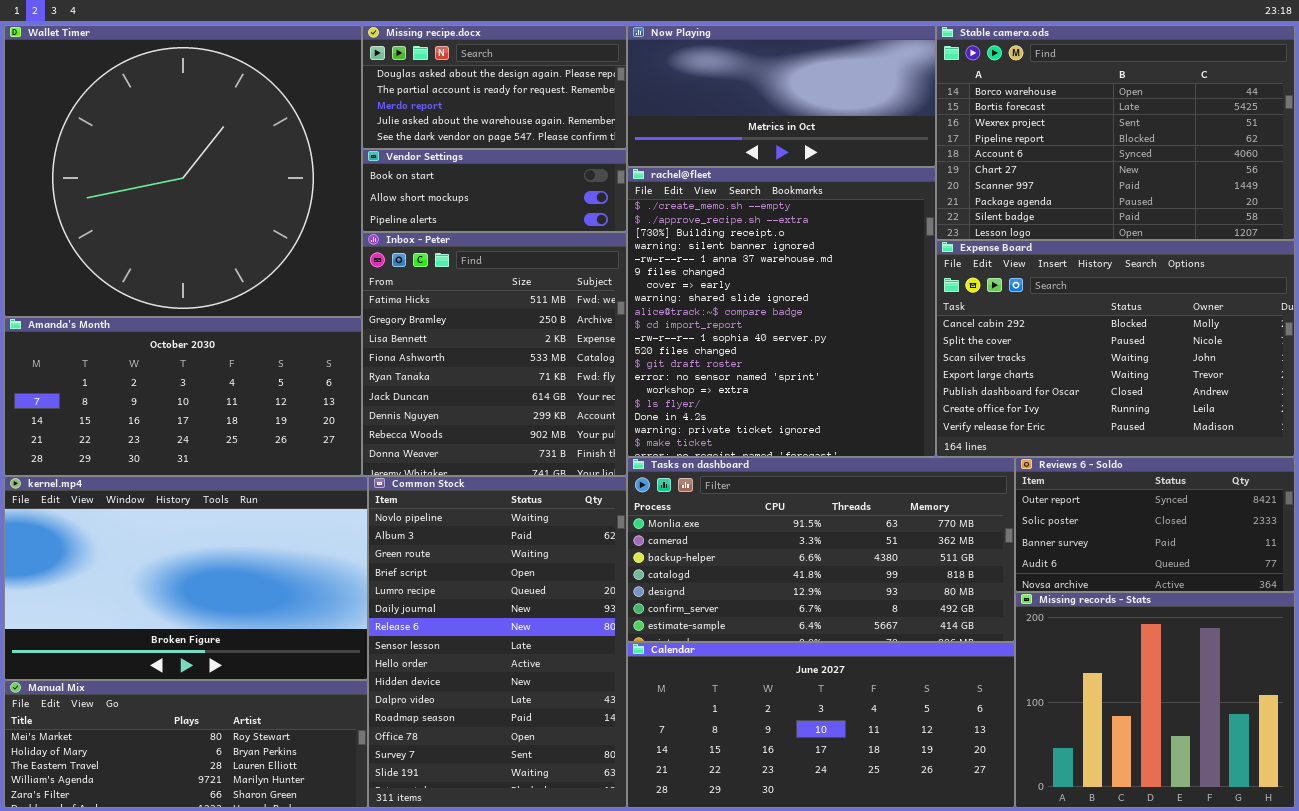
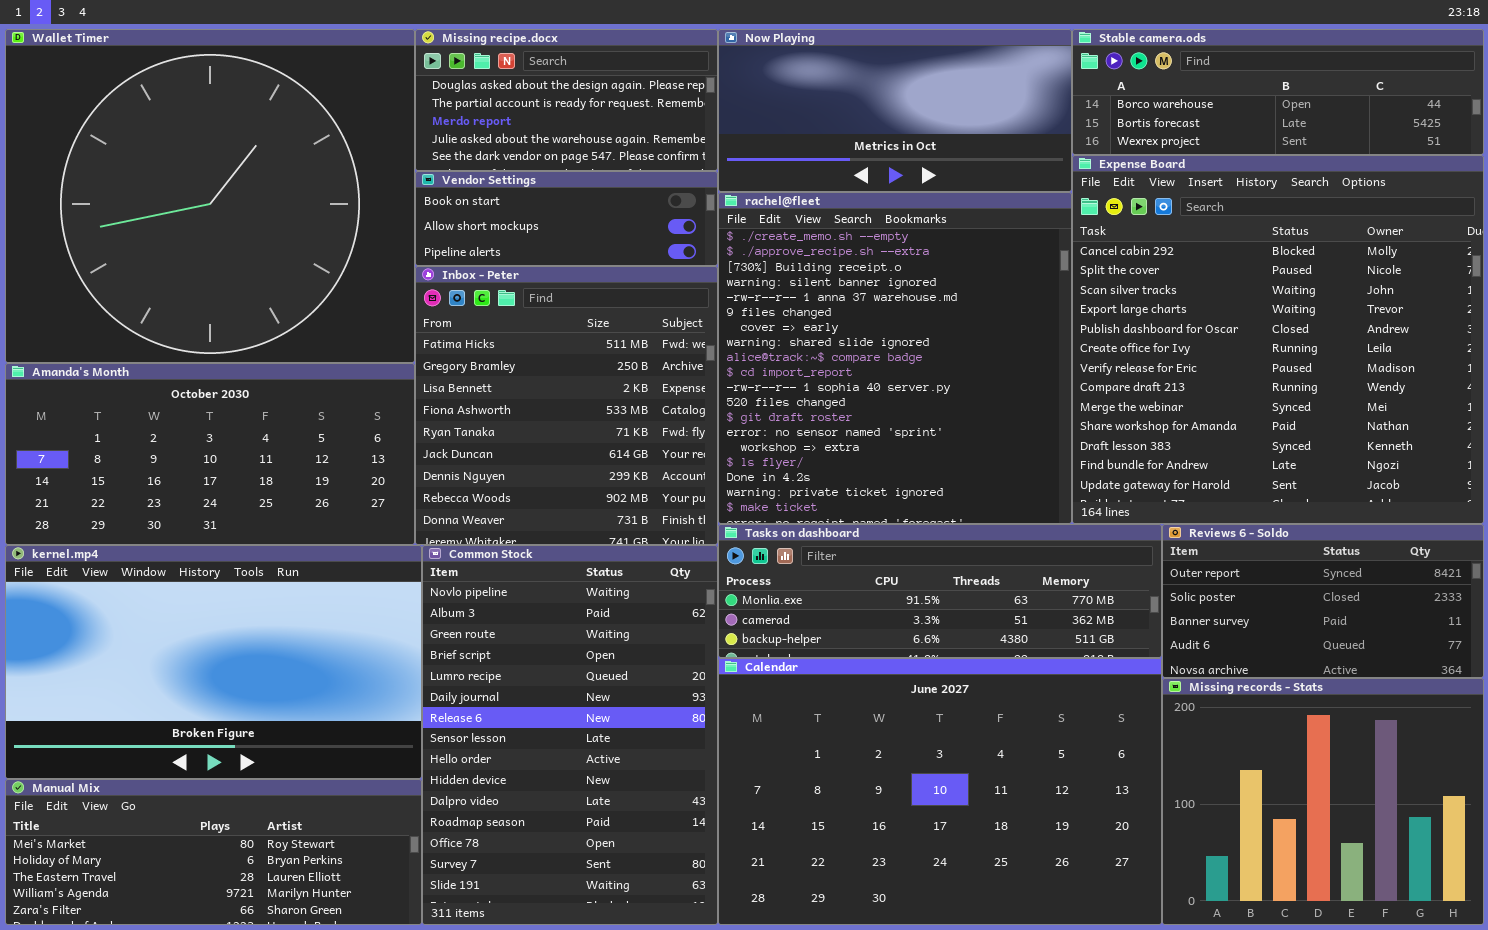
Stable camera.ods: [936,25,1295,240] -> [1072,29,1484,155], resized
Expense Board: [936,240,1295,457] -> [1072,155,1484,524], resized
Tasks on dashboard: [627,457,1015,642] -> [718,524,1162,658], resized
Calendar: [627,642,1015,808] -> [718,658,1162,925], resized

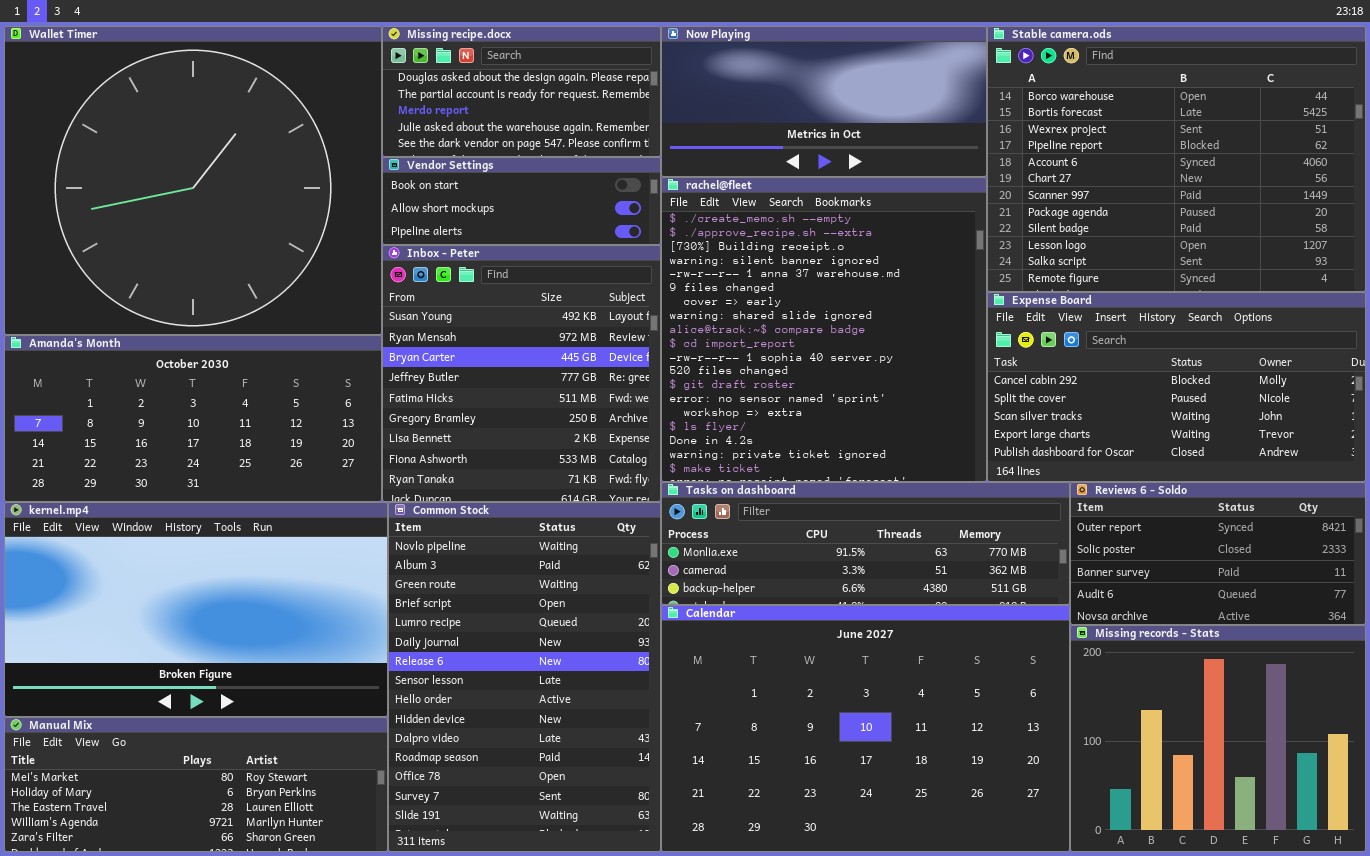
Stable camera.ods: [1072,29,1484,155] -> [987,26,1366,292], resized
Expense Board: [1072,155,1484,524] -> [987,292,1366,482], resized
Inbox - Peter: [415,266,718,545] -> [382,245,661,502], scrolled up 4 rows

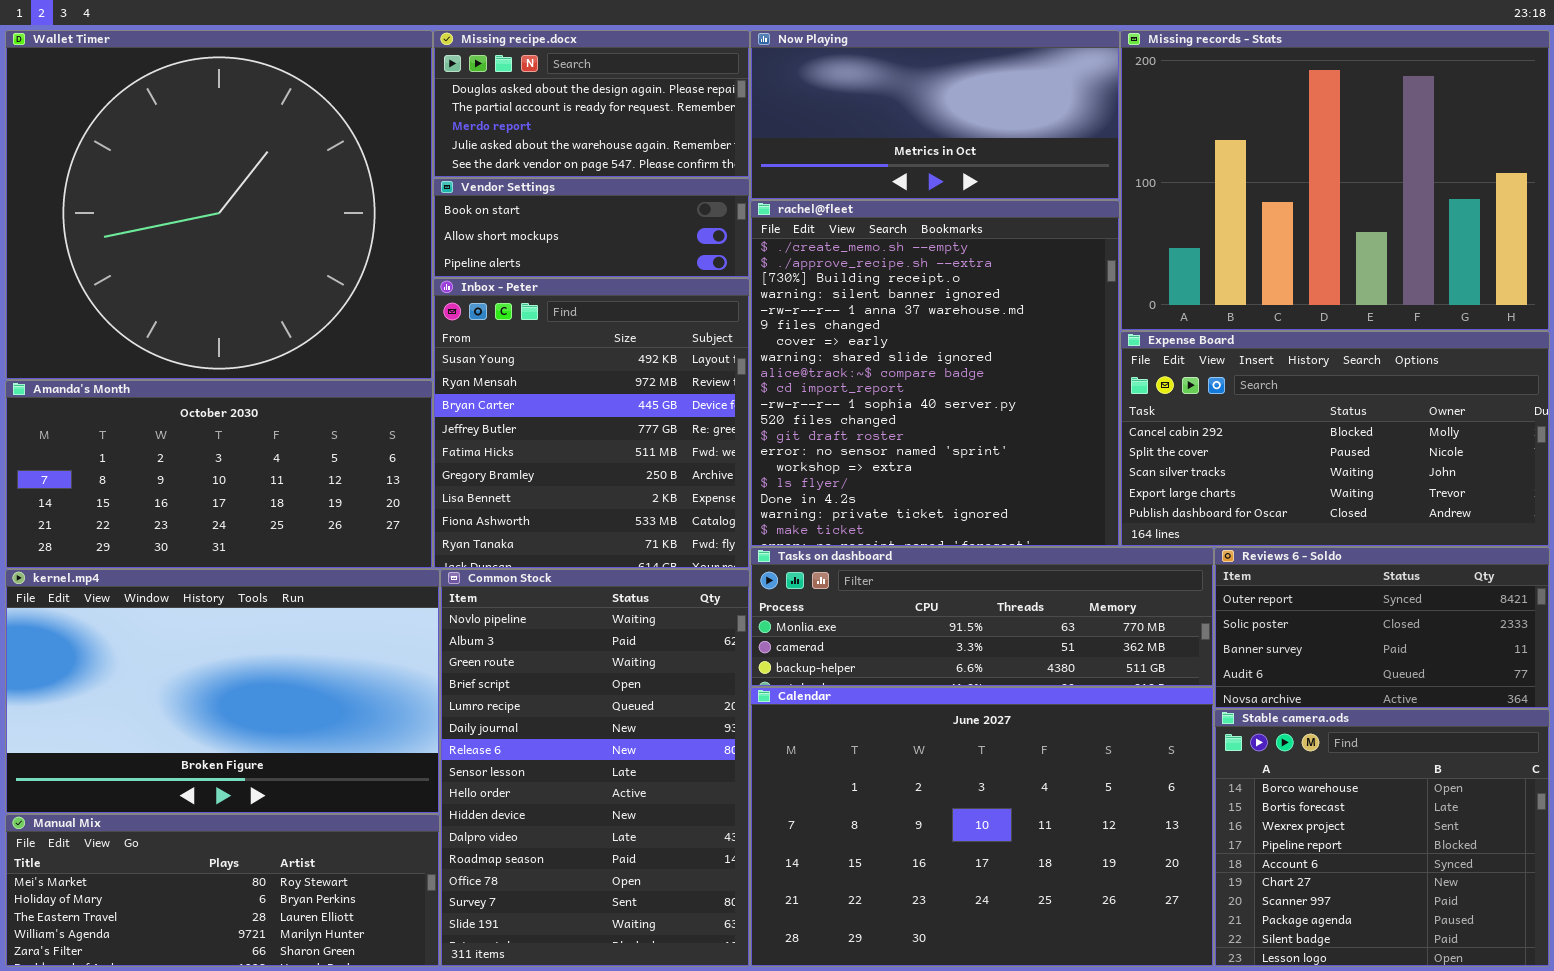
Stable camera.ods: [987,26,1366,292] -> [1214,709,1550,967], moved, resized
Missing records - Stats: [1070,625,1366,852] -> [1120,30,1550,331], moved, resized

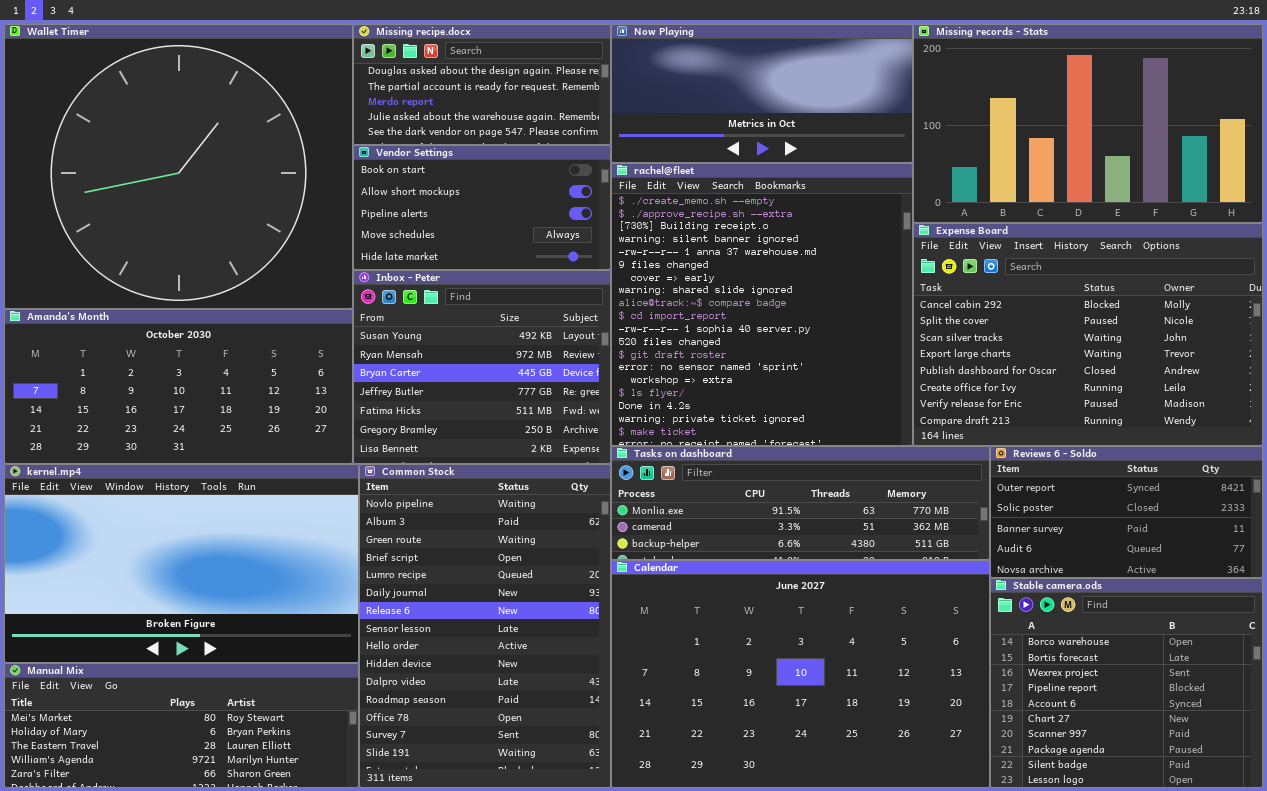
Missing records - Stats: [1120,30,1550,331] -> [913,24,1263,223], resized
Vendor Settings: [433,178,750,278] -> [353,145,611,270], resized
Inbox - Peter: [433,278,750,569] -> [353,270,611,464], resized
Expense Board: [1120,331,1550,547] -> [913,223,1263,446], resized

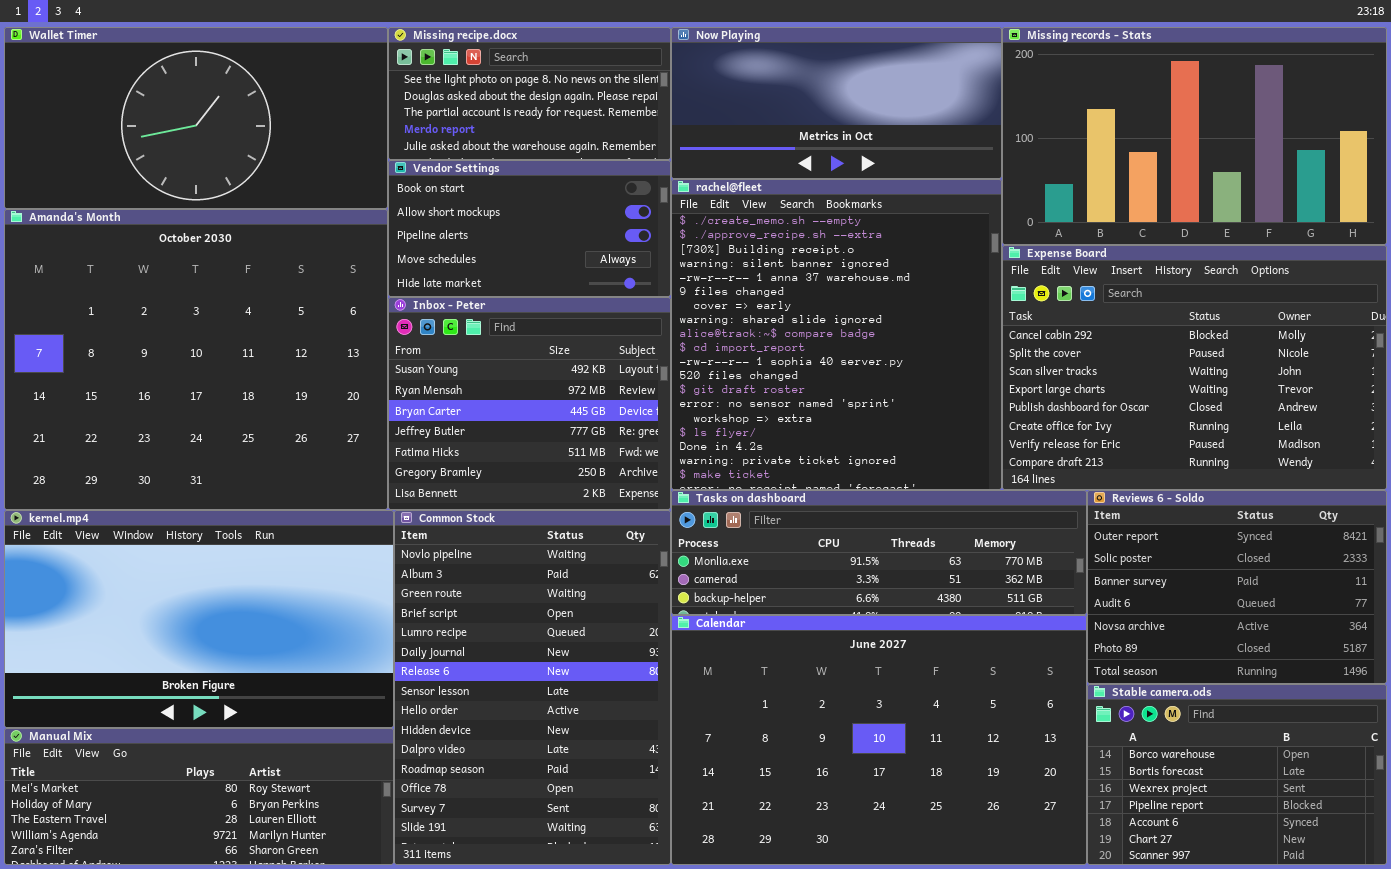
Wallet Timer: [4,24,353,309] -> [4,27,388,209], resized
Missing recipe.docx: [353,24,611,145] -> [388,27,671,160], scrolled up 1 row
Amanda's Month: [4,309,353,464] -> [4,209,388,510], resized
Reviews 6 - Soldo: [990,446,1263,578] -> [1087,490,1387,684], resized
Stable camera.ods: [990,578,1263,788] -> [1087,684,1387,865], resized

